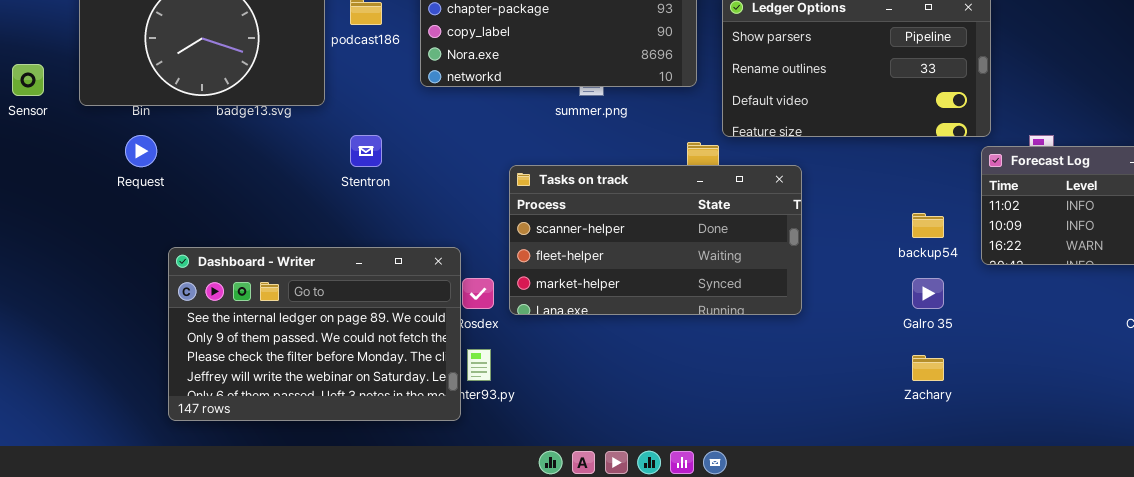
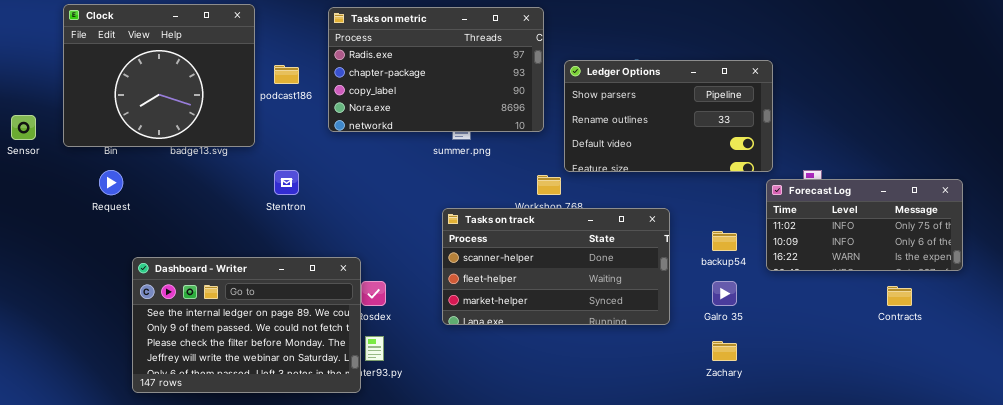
Tasks on track: [509,165,802,315] -> [442,208,670,325], moved

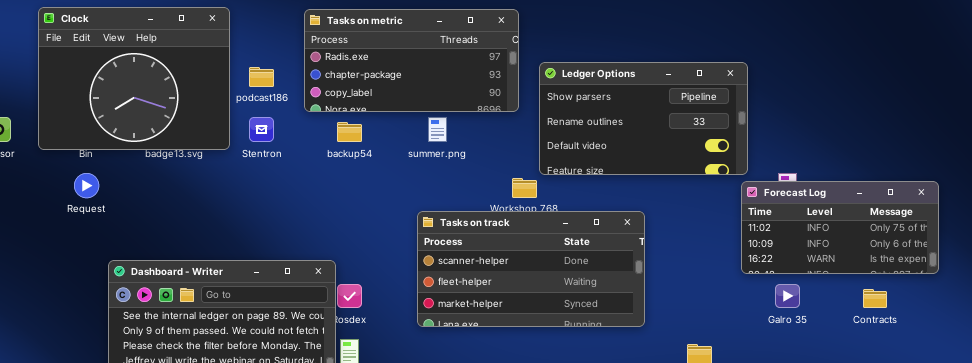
Tasks on metric: [328,7,544,132] -> [304,9,519,112], resized
Stentron: [274,170,299,195] -> [249,117,274,142], moved
backup54: [712,231,737,251] -> [337,122,362,142], moved
Galro 35: [712,281,737,306] -> [775,284,800,308], moved

